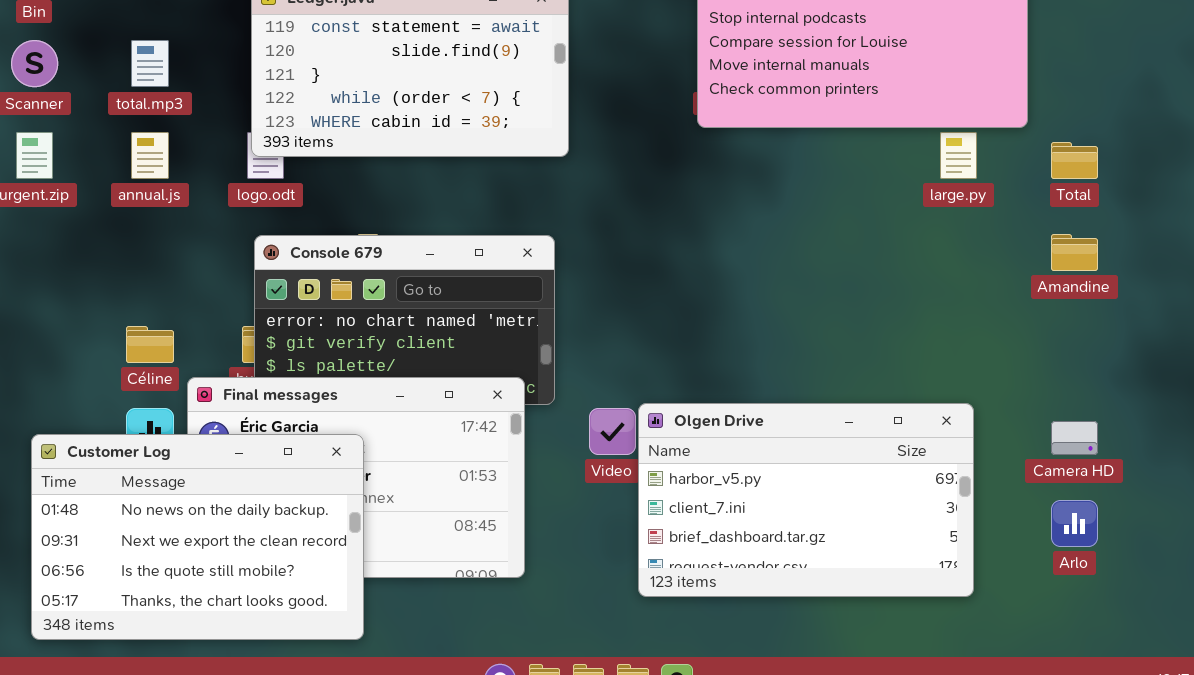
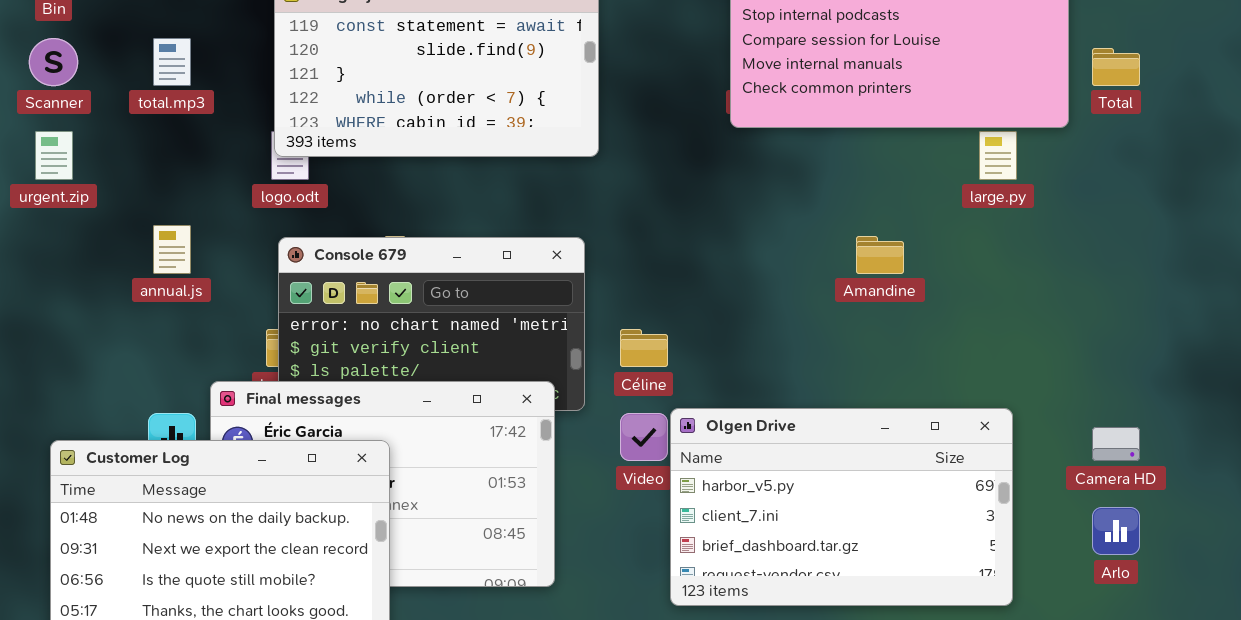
annual.js: [131,132,169,179] -> [153,225,191,274], moved
Total: [1051,142,1098,179] -> [1092,48,1140,86], moved
Amandine: [1051,234,1098,271] -> [856,236,904,274], moved
Céline: [126,326,174,363] -> [620,329,668,367], moved

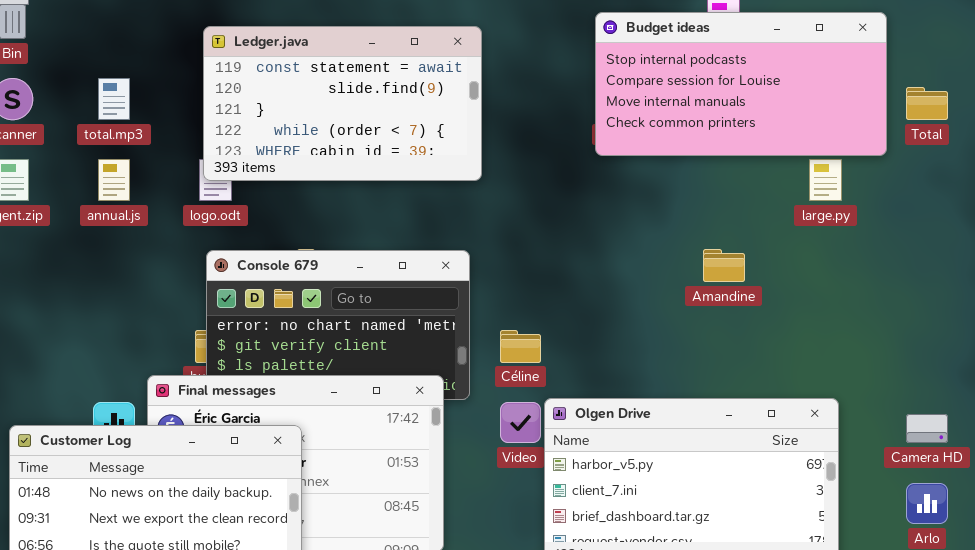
annual.js: [153,225,191,274] -> [98,159,130,201], moved

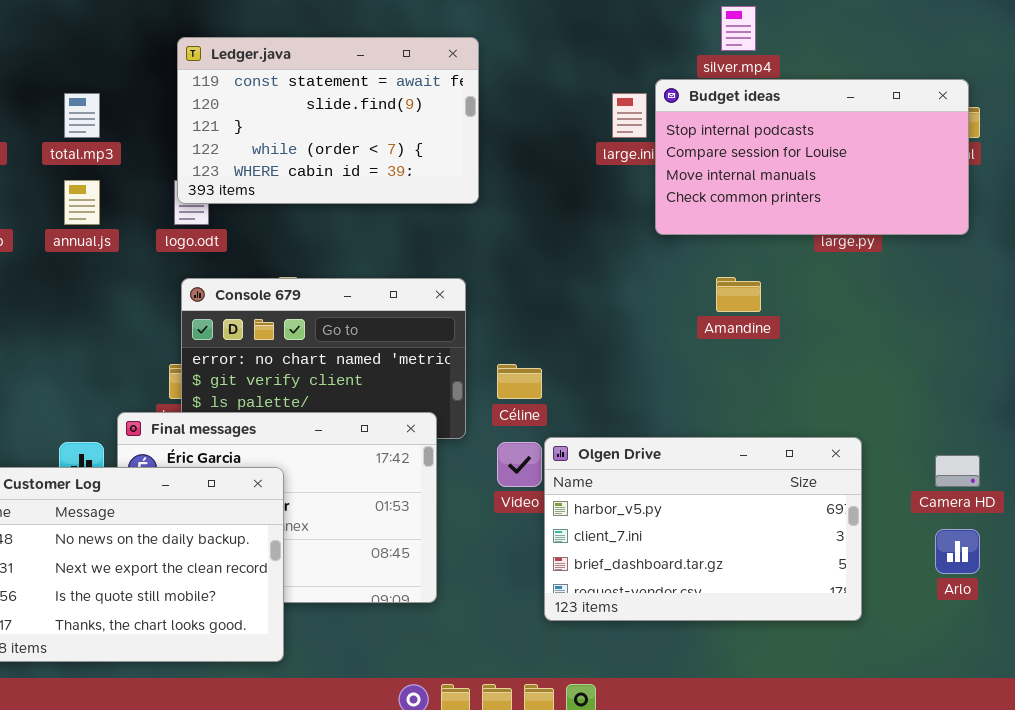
Budget ideas: [595,12,887,156] -> [655,79,969,235], moved

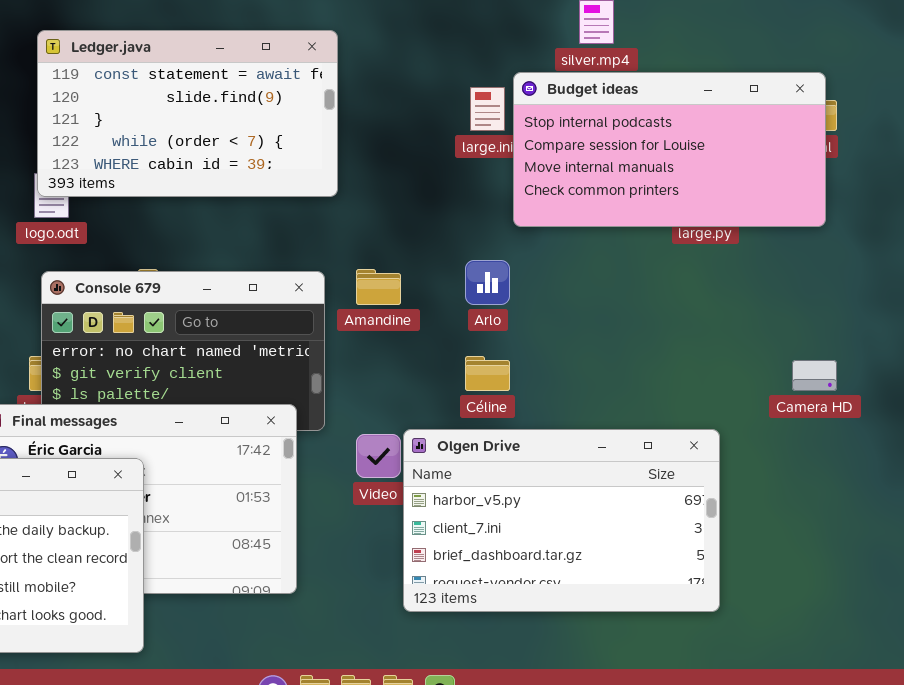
Amandine: [716,277,761,312] -> [356,269,401,305], moved
Céline: [497,364,542,399] -> [465,356,510,391], moved
Camera HD: [935,455,980,487] -> [792,360,837,391], moved
Arlo: [935,529,980,574] -> [465,260,510,305], moved

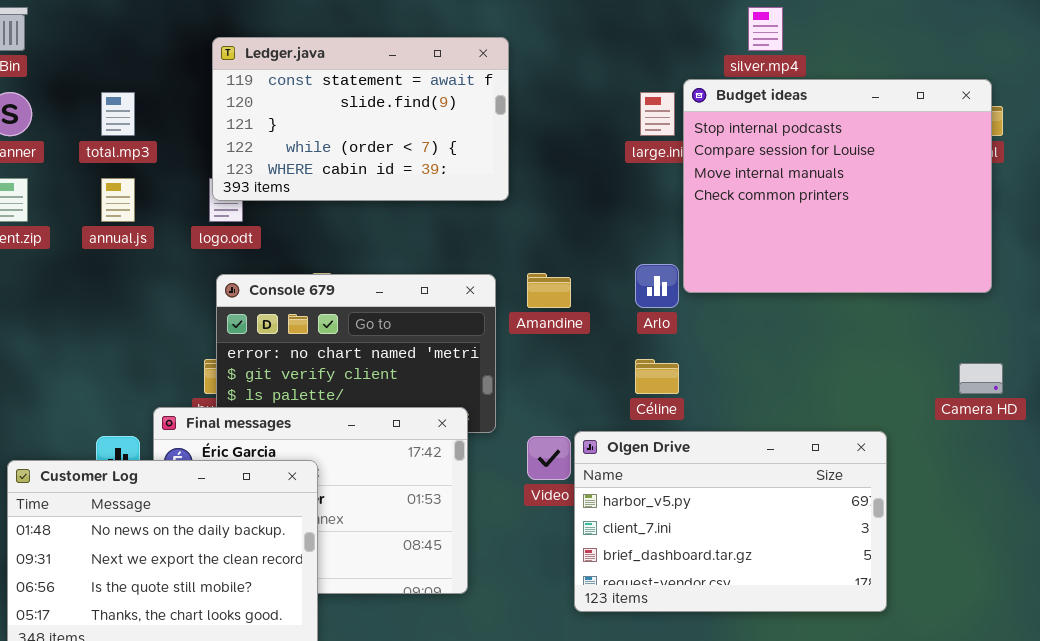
Budget ideas: [513,72,826,227] -> [683,79,992,293], resized

